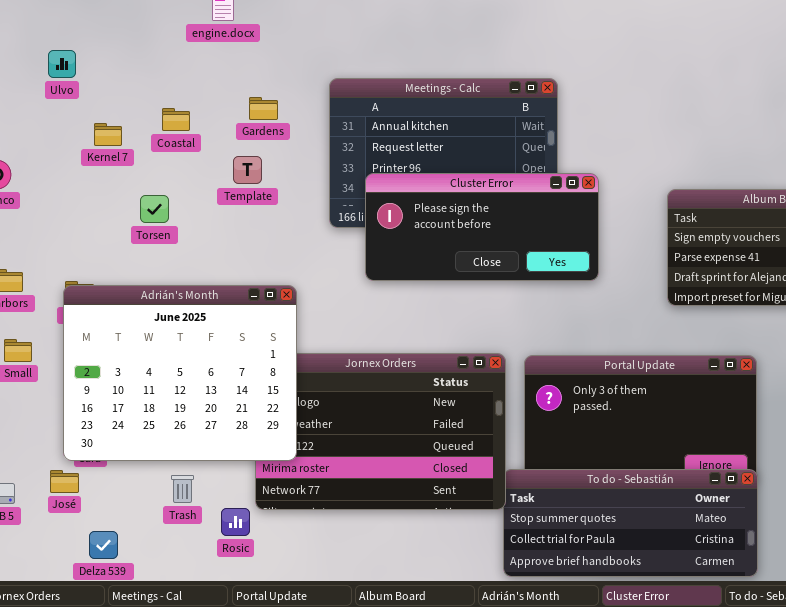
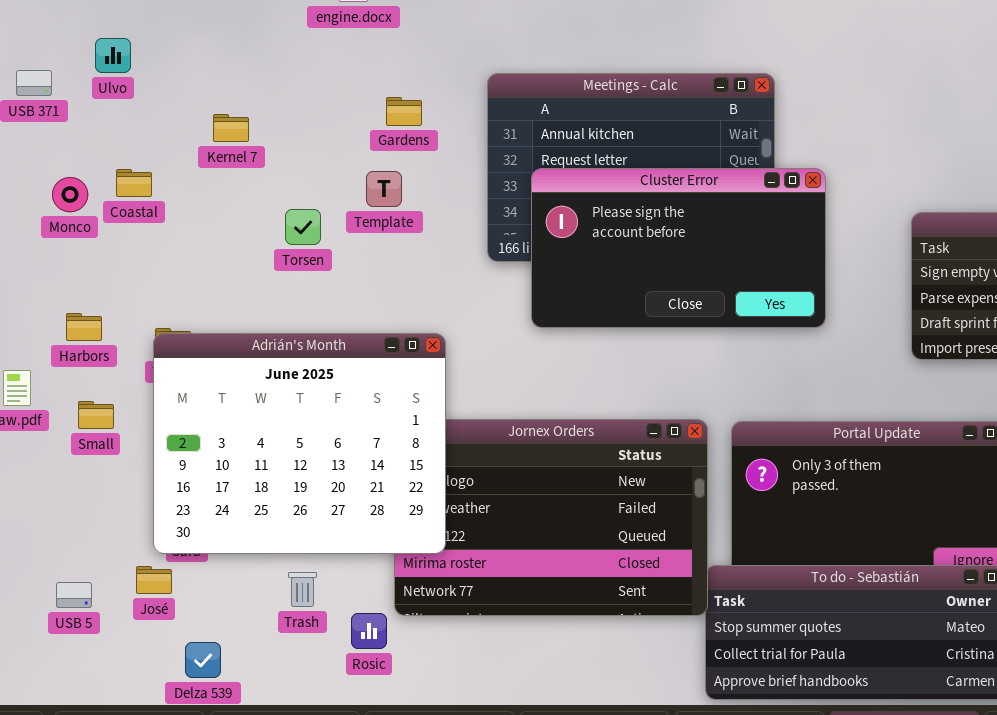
Ulvo: [48,50,76,78] -> [95,38,131,73], moved
Coastal: [162,108,190,131] -> [116,169,152,197], moved
Kernel 7: [94,123,122,146] -> [213,114,249,142], moved
Cluster Error: [365,173,599,281] -> [531,168,826,328], resized
Torsen: [140,195,169,223] -> [285,209,321,245], moved

